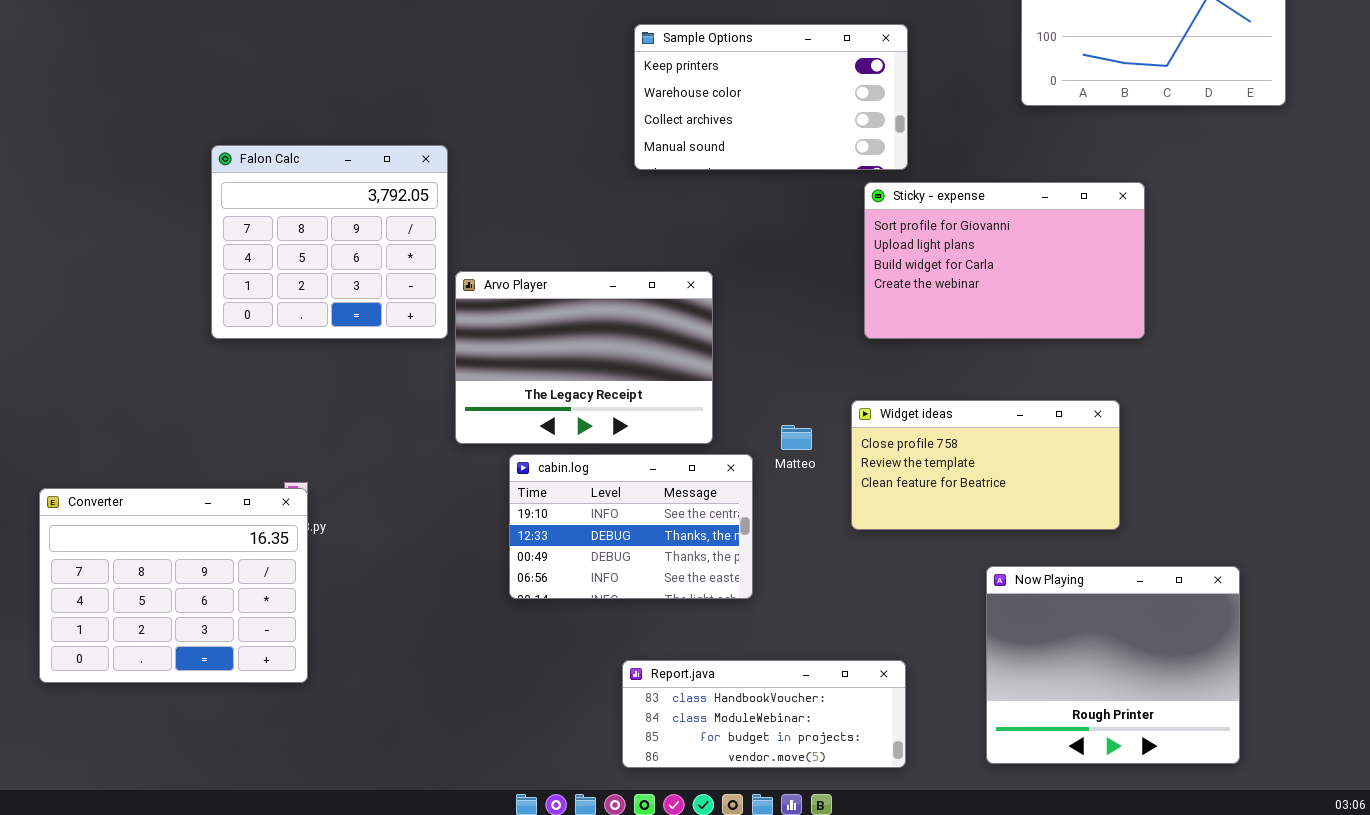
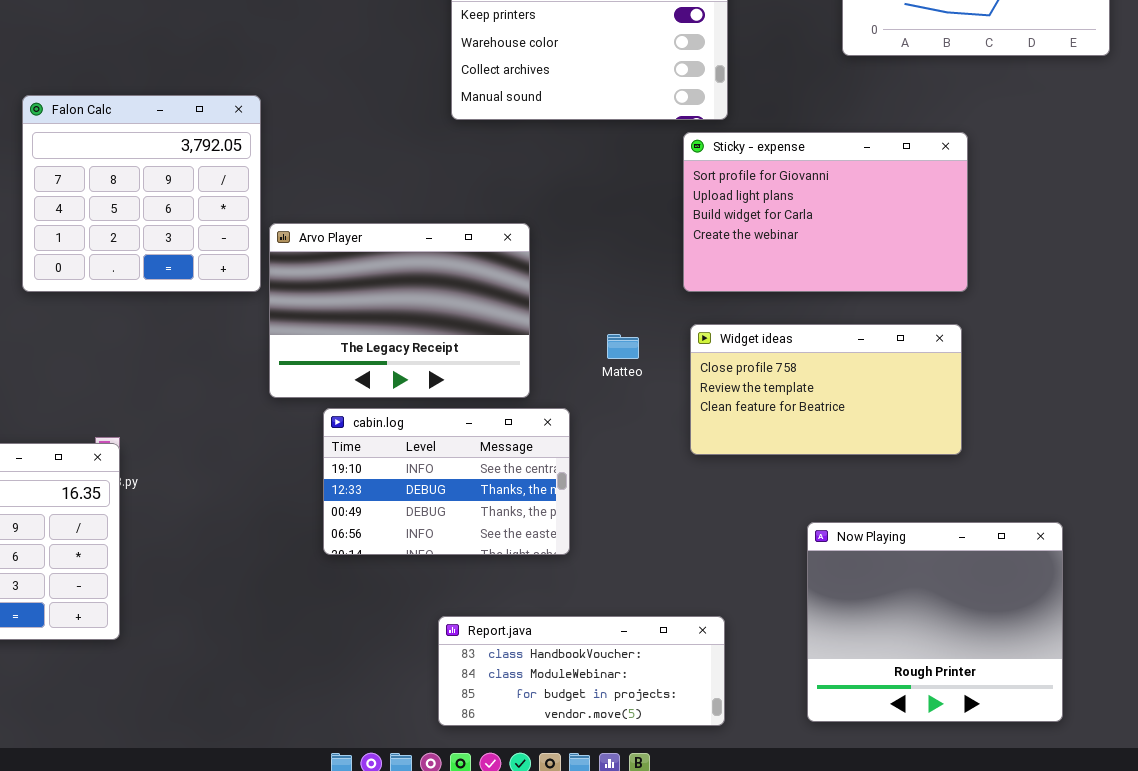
Widget ideas: [851,400,1120,530] -> [690,324,962,455], moved
Matteo: [781,425,812,450] -> [607,334,639,359], moved

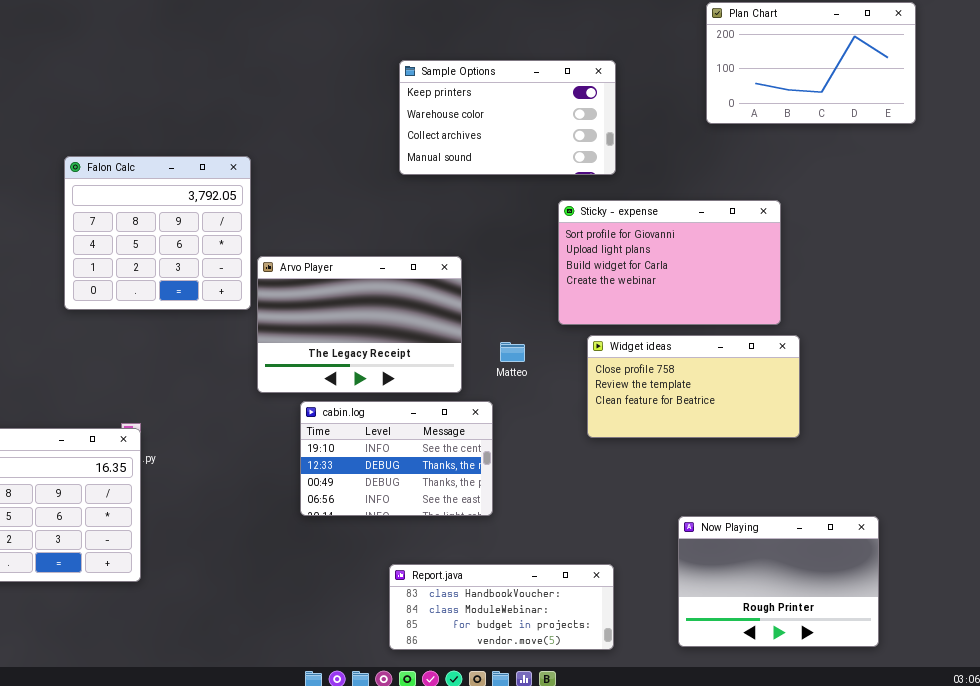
Sticky - expense: [683,132,968,292] -> [558,200,781,325], moved
Matteo: [607,334,639,359] -> [500,342,525,362], moved
Now Playing: [807,522,1063,722] -> [678,516,879,647], resized

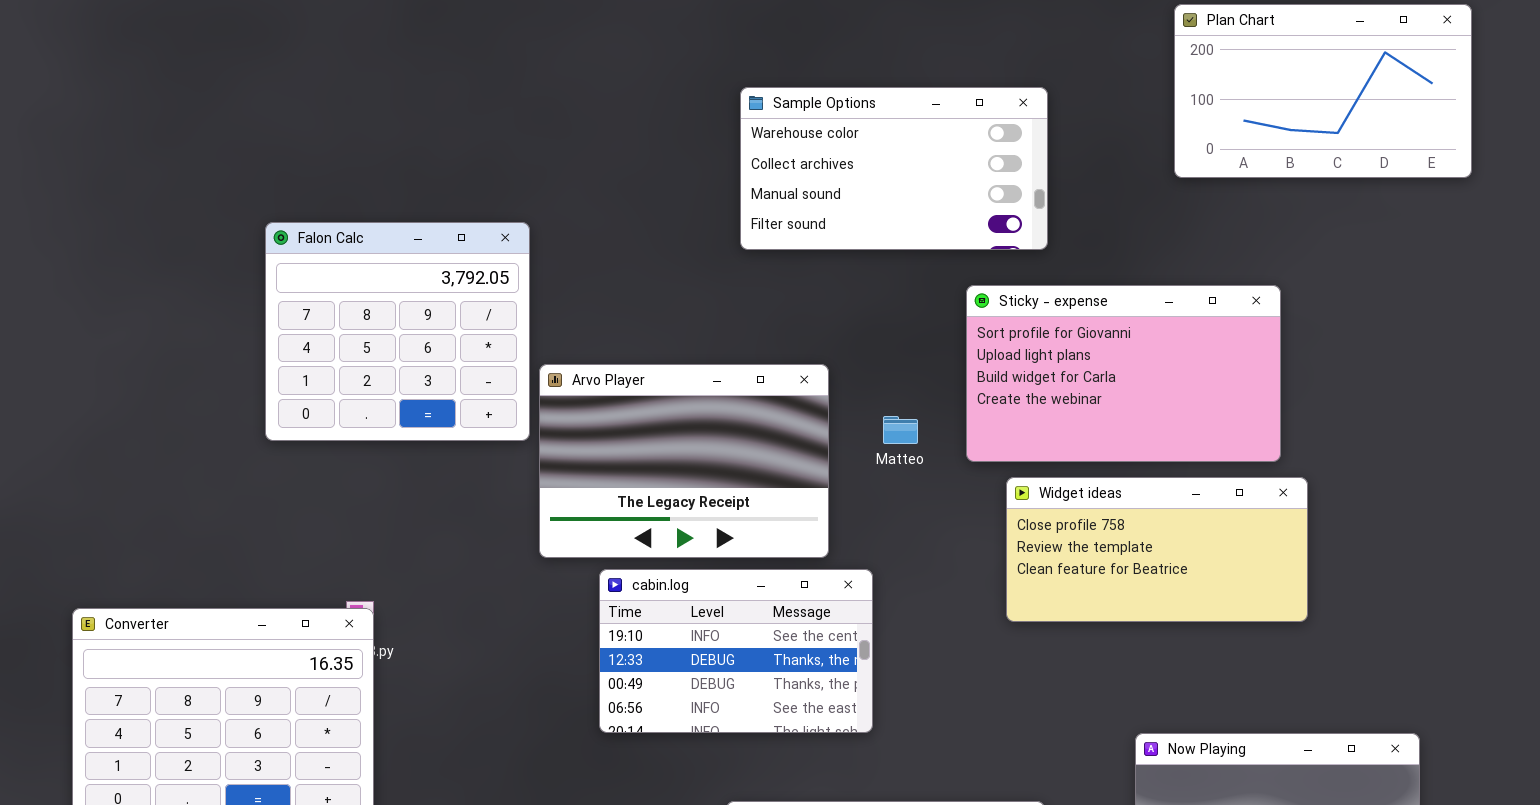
Sample Options: [399,60,616,175] -> [740,87,1048,250], scrolled down 1 row
Matteo: [500,342,525,362] -> [883,416,918,444], moved

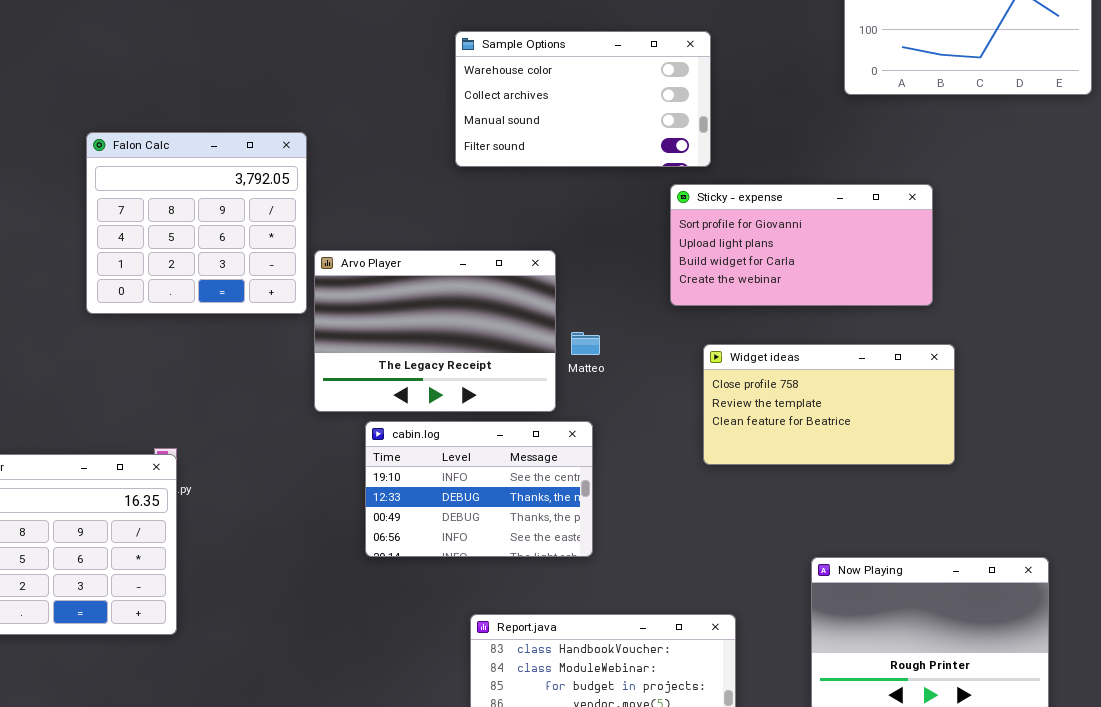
Sample Options: [740,87,1048,250] -> [455,31,711,167], moved
Sticky - expense: [966,285,1281,462] -> [670,184,933,306], resized
Matteo: [883,416,918,444] -> [571,332,600,355], moved

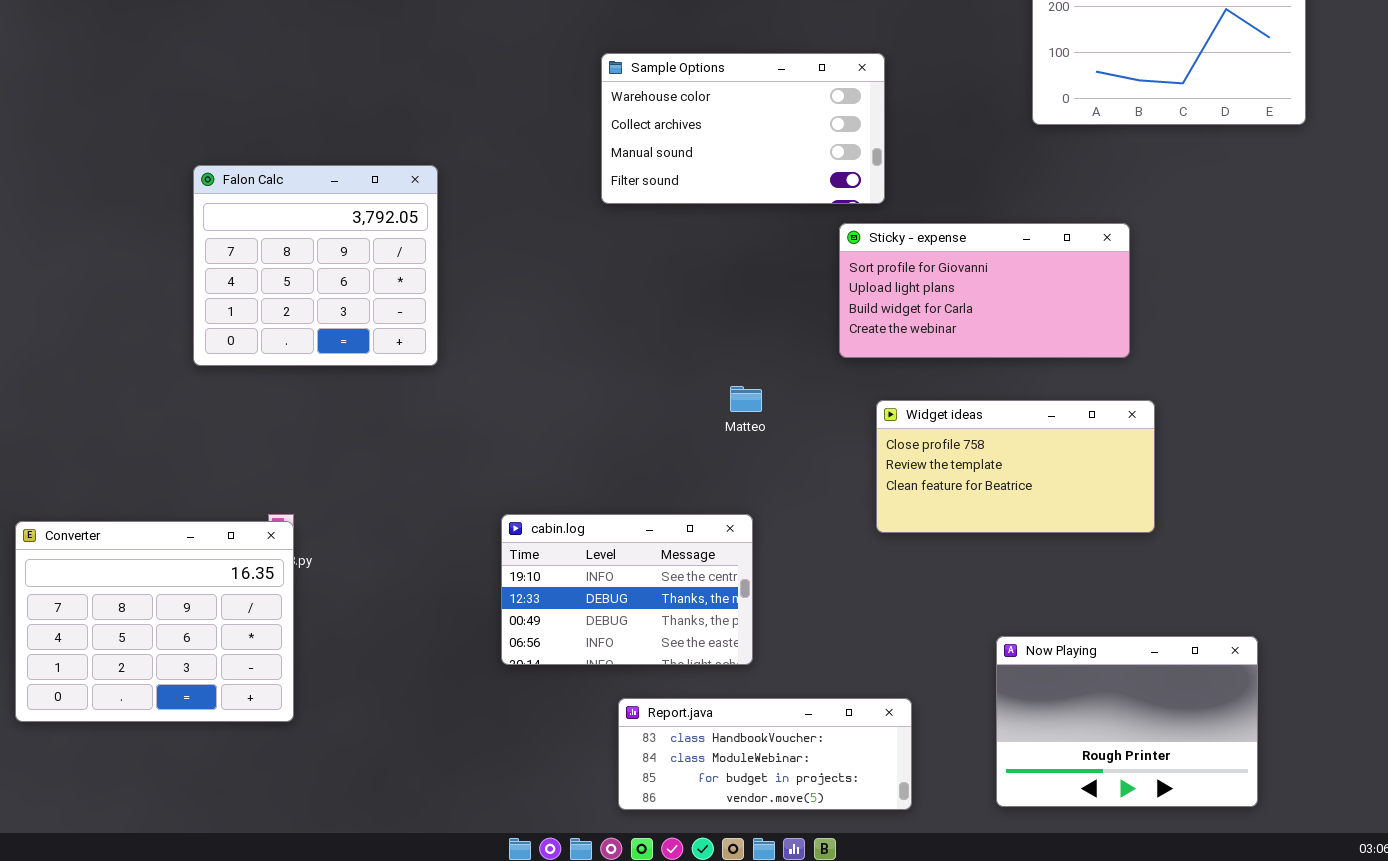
Arvo Player: [314,250,556,412] -> none, closed
cabin.log: [365,421,593,557] -> [501,514,753,665], moved

